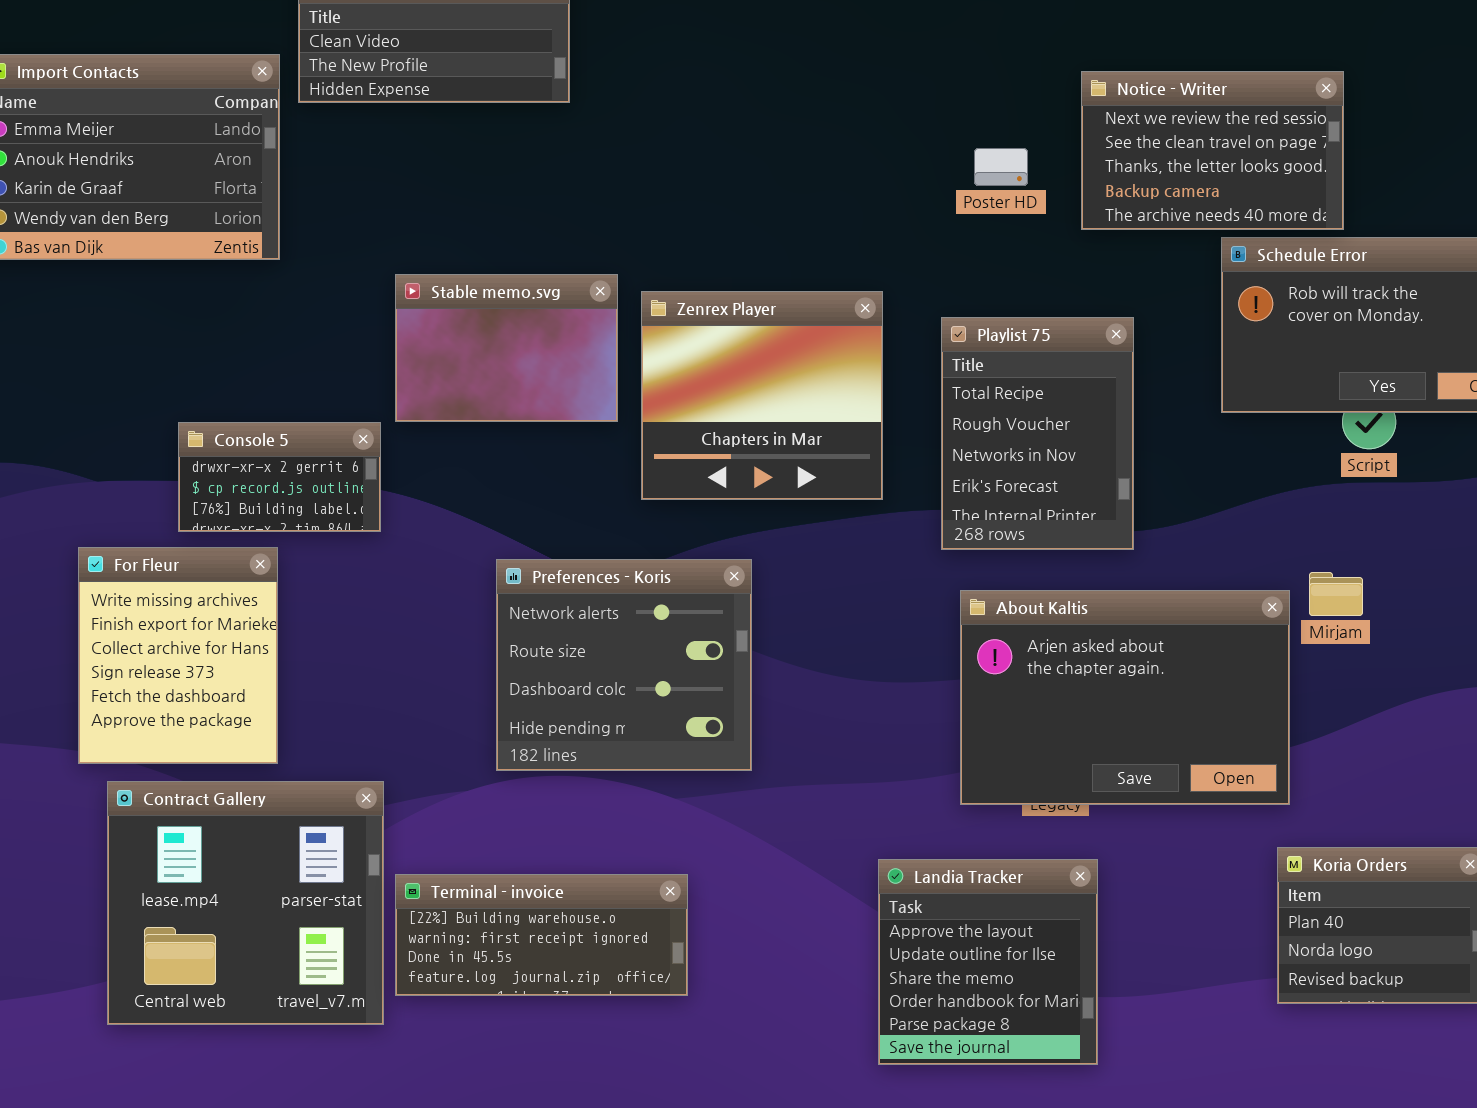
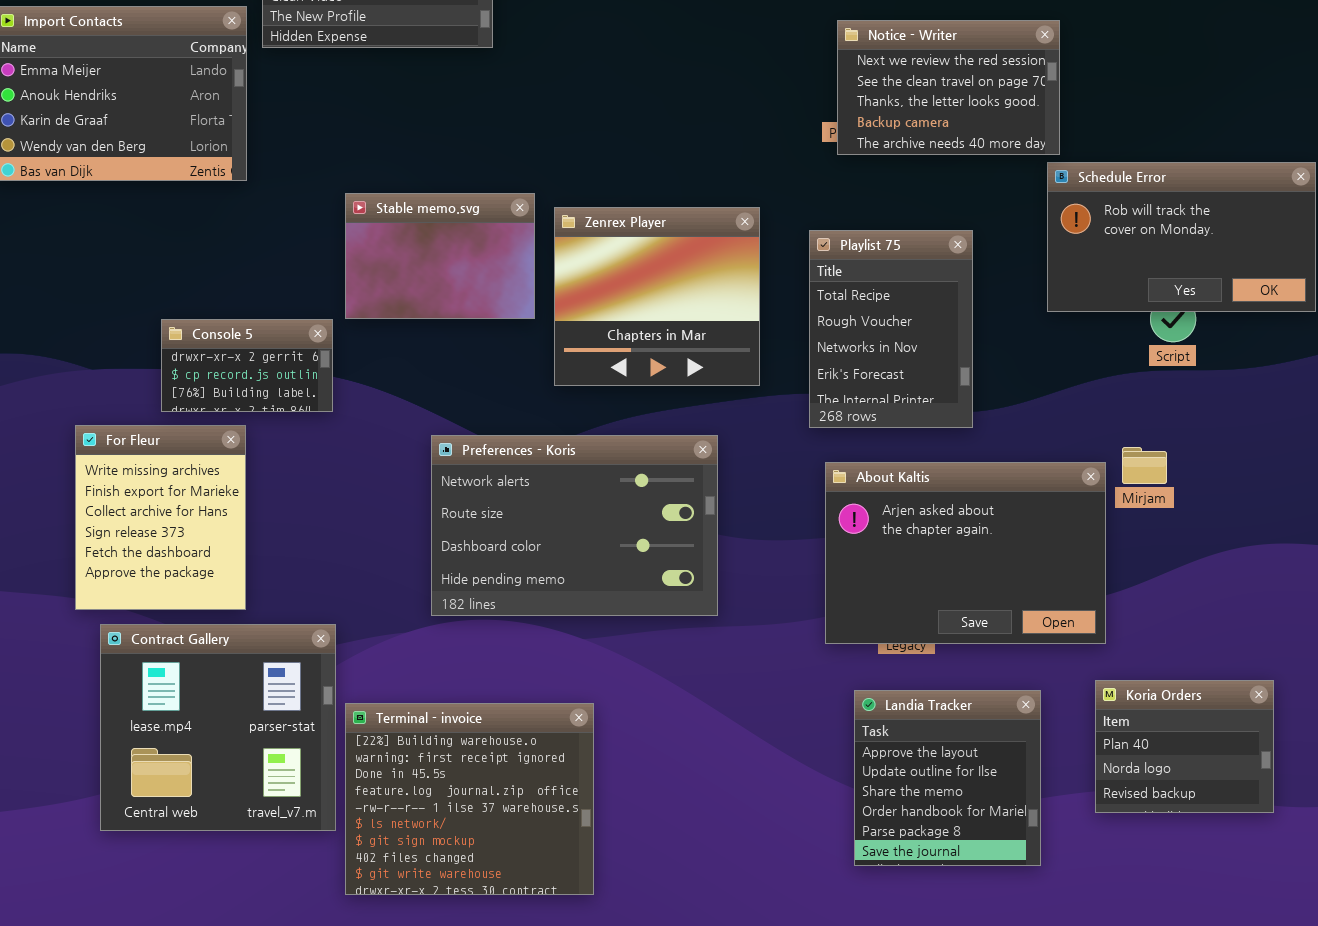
Notice - Writer: [1081,71,1344,230] -> [837,20,1060,155], moved
Preferences - Koris: [496,559,752,771] -> [431,435,718,616], resized
Landia Tracker: [878,859,1098,1065] -> [854,690,1041,866], moved
Terminal - invoice: [395,874,688,996] -> [345,703,594,895], resized

